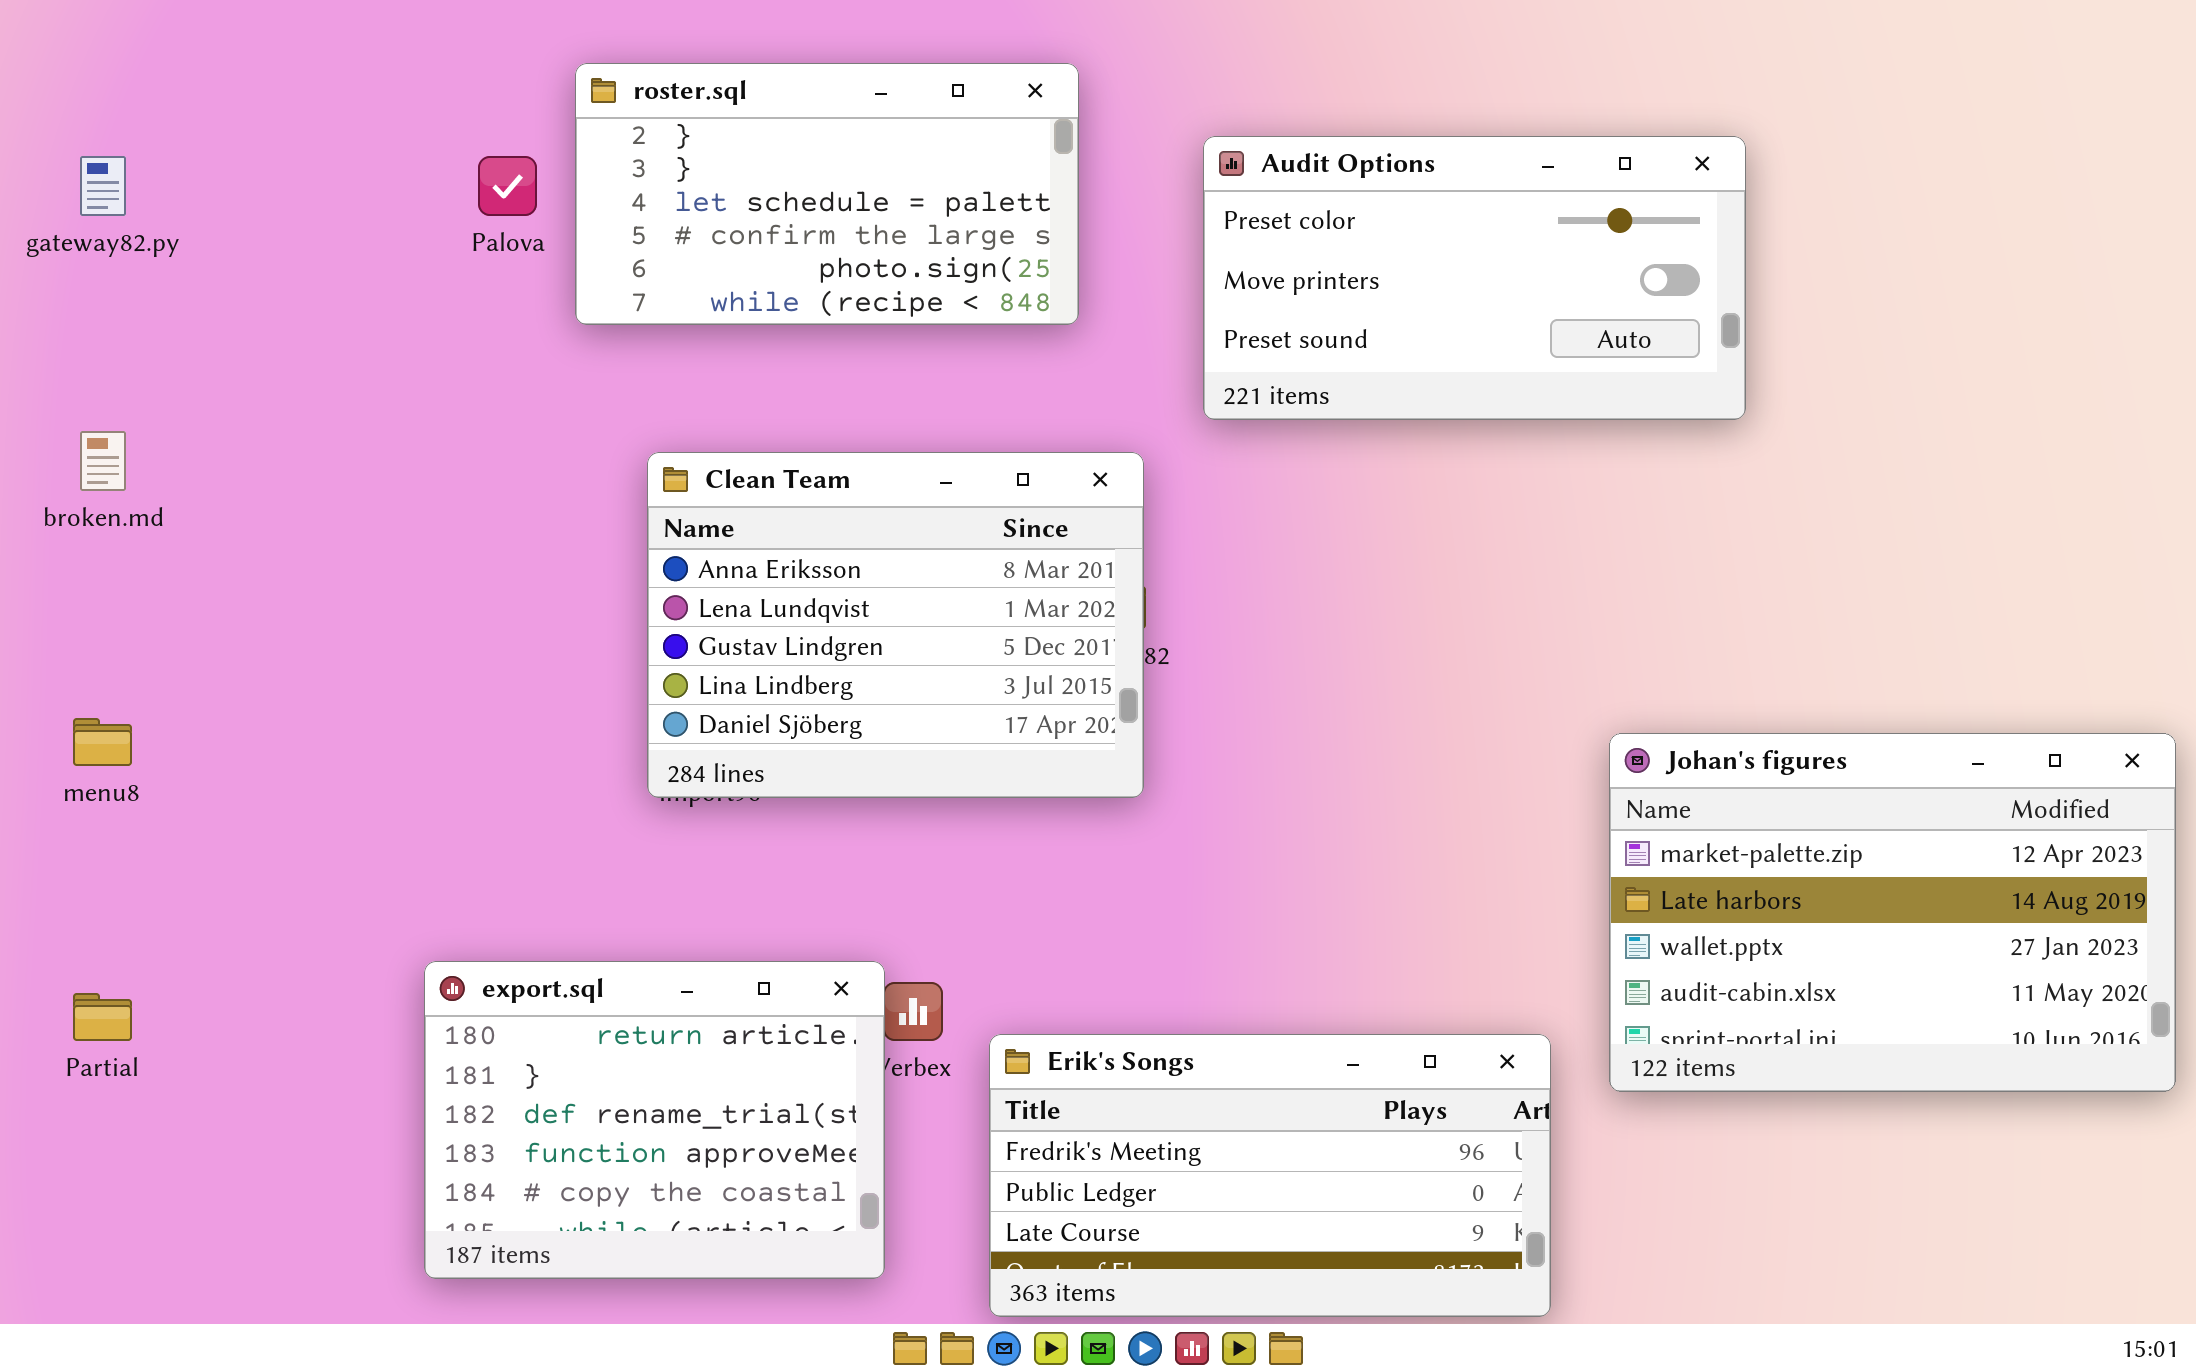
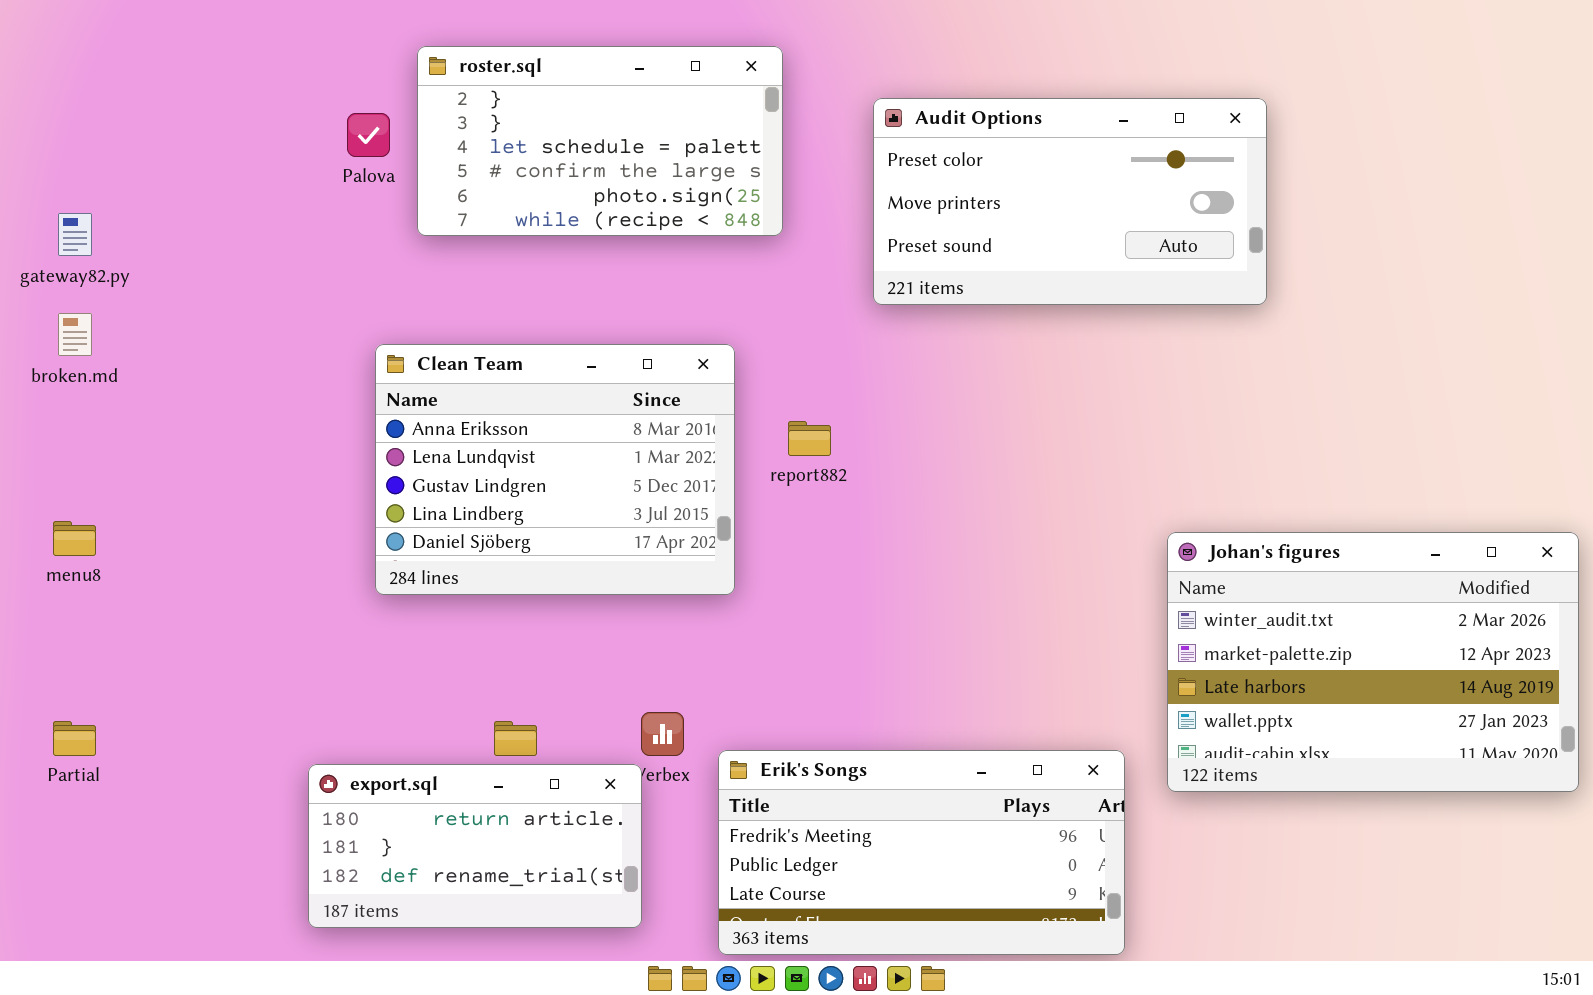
gateway82.py: [80,156,126,216] -> [58,213,92,256], moved
Clean Team: [647,452,1144,798] -> [375,344,735,595], moved
Johan's figures: [1609,733,2176,1092] -> [1167,532,1579,792], scrolled up 1 row
export.sql: [424,961,885,1279] -> [308,764,642,928], resized

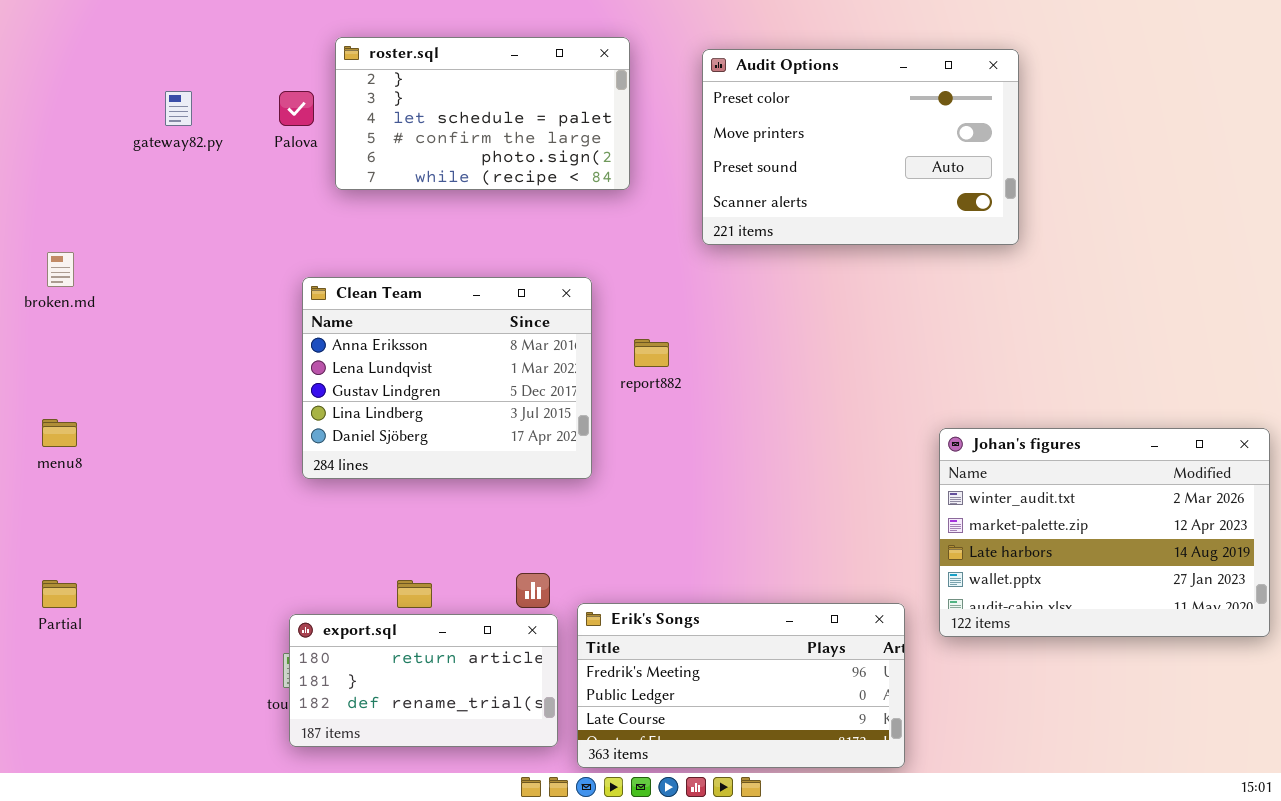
Audit Options: [873,98,1267,305] -> [702,49,1019,245], resized
gateway82.py: [58,213,92,256] -> [165,91,192,126], moved
export.sql: [308,764,642,928] -> [289,614,558,747], moved

